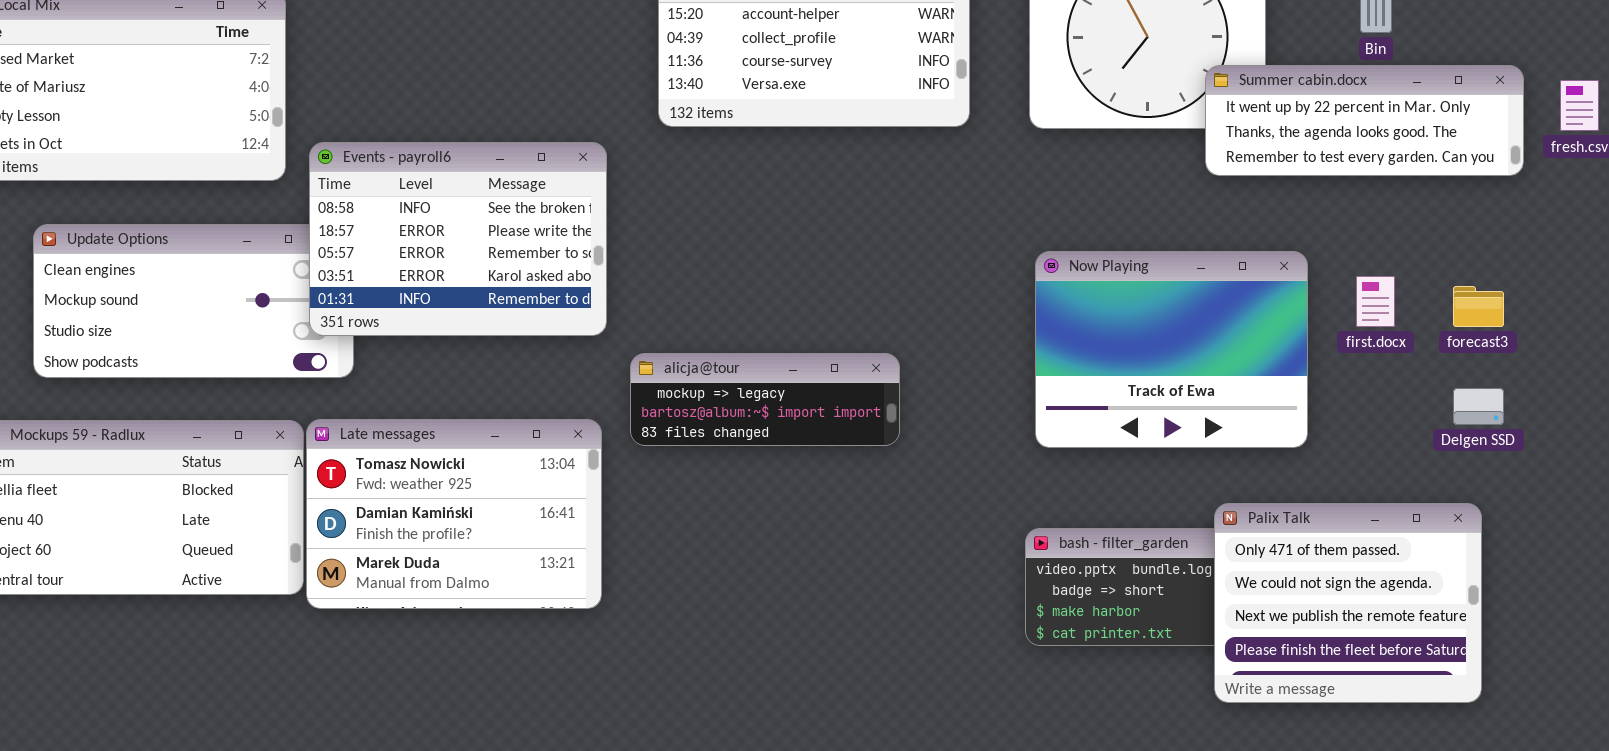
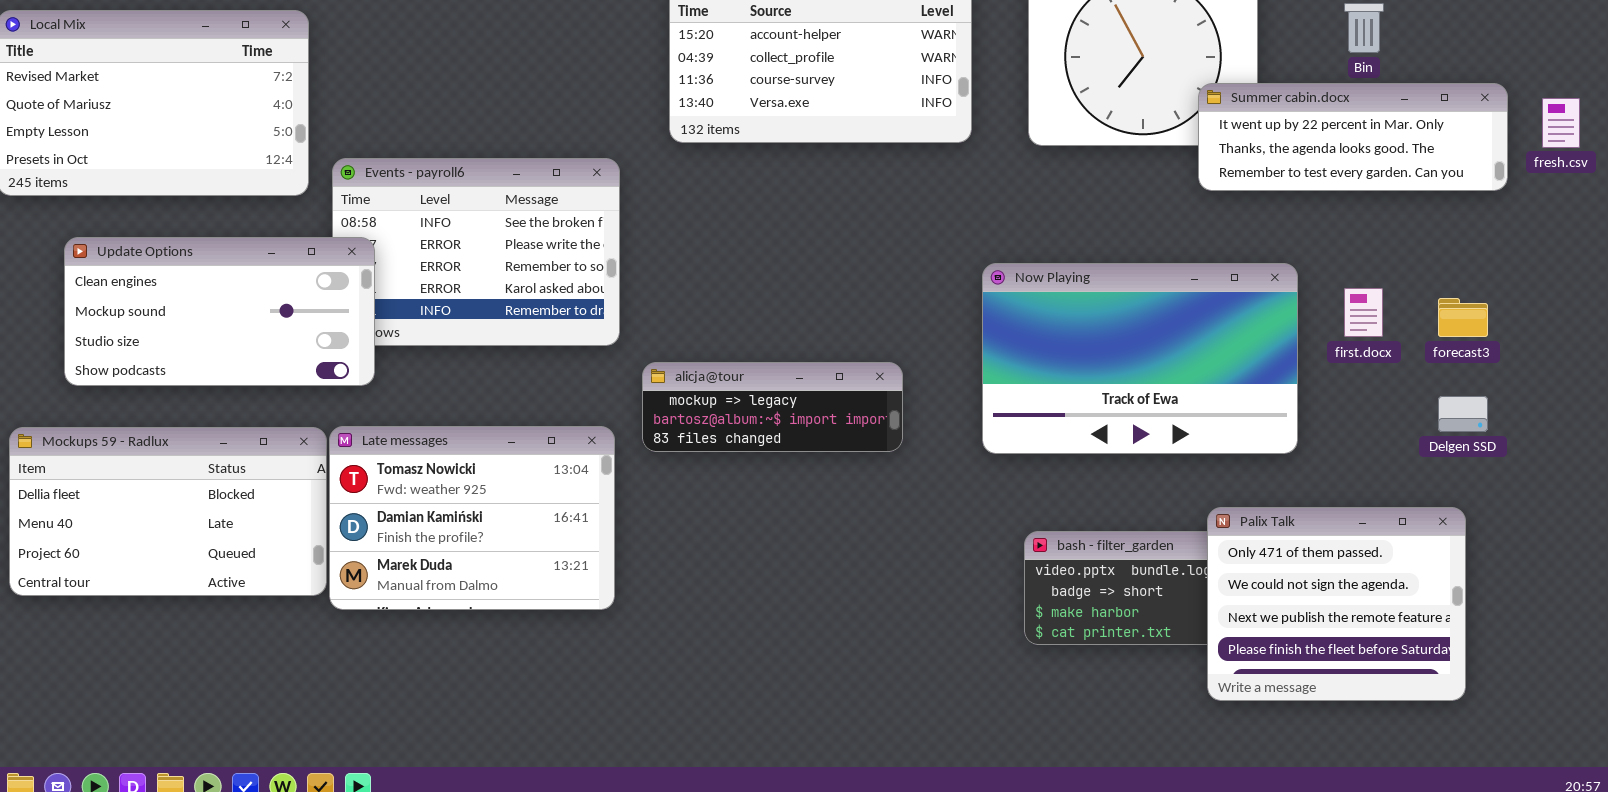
Update Options: [33,224,354,378] -> [64,237,375,386], raised
Now Playing: [1035,251,1308,448] -> [982,263,1298,454], resized

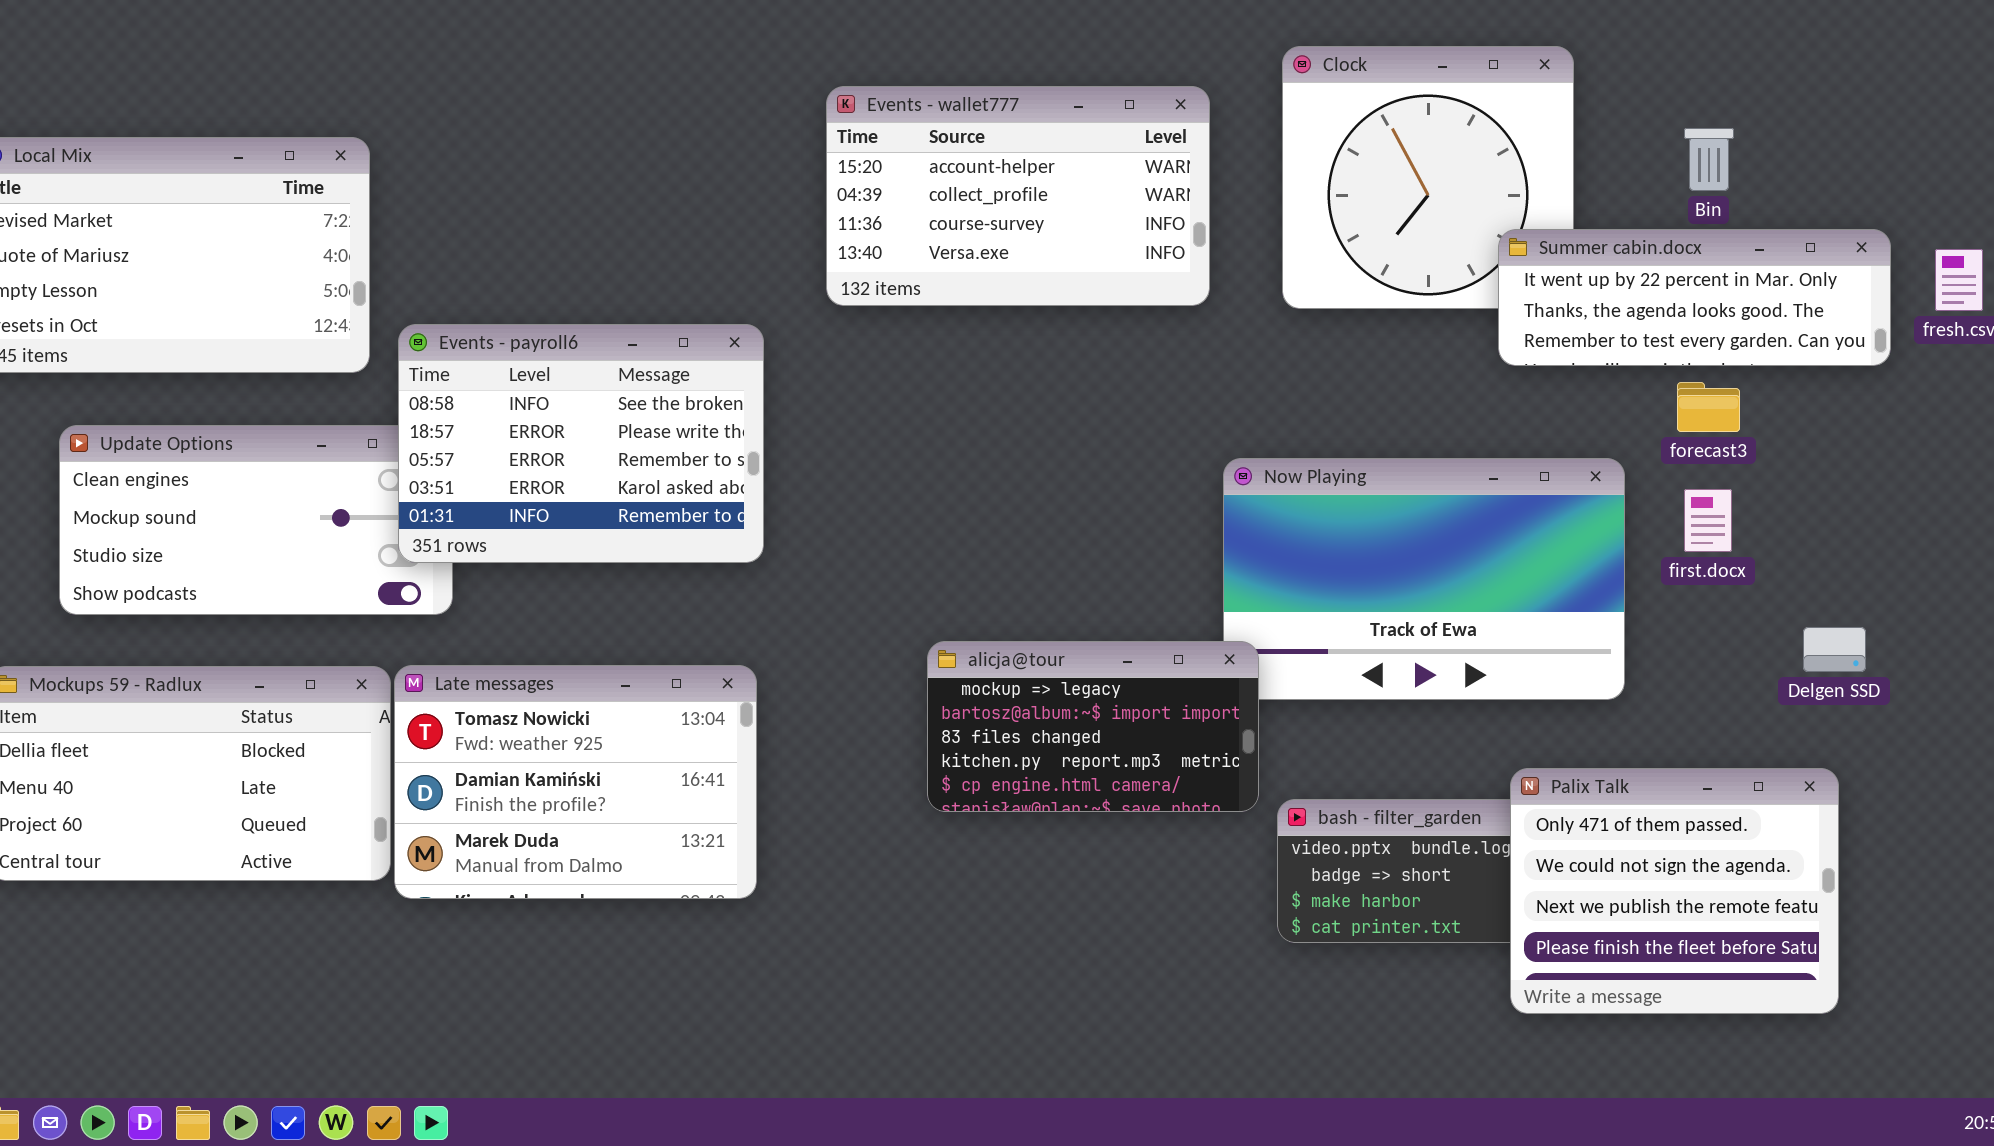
Events - payroll6: [332,158,620,346] -> [398,324,764,563], raised
forecast3: [1438,298,1488,337] -> [1677,382,1740,432], moved
alicja@tour: [642,362,903,452] -> [927,641,1259,812], moved, resized

